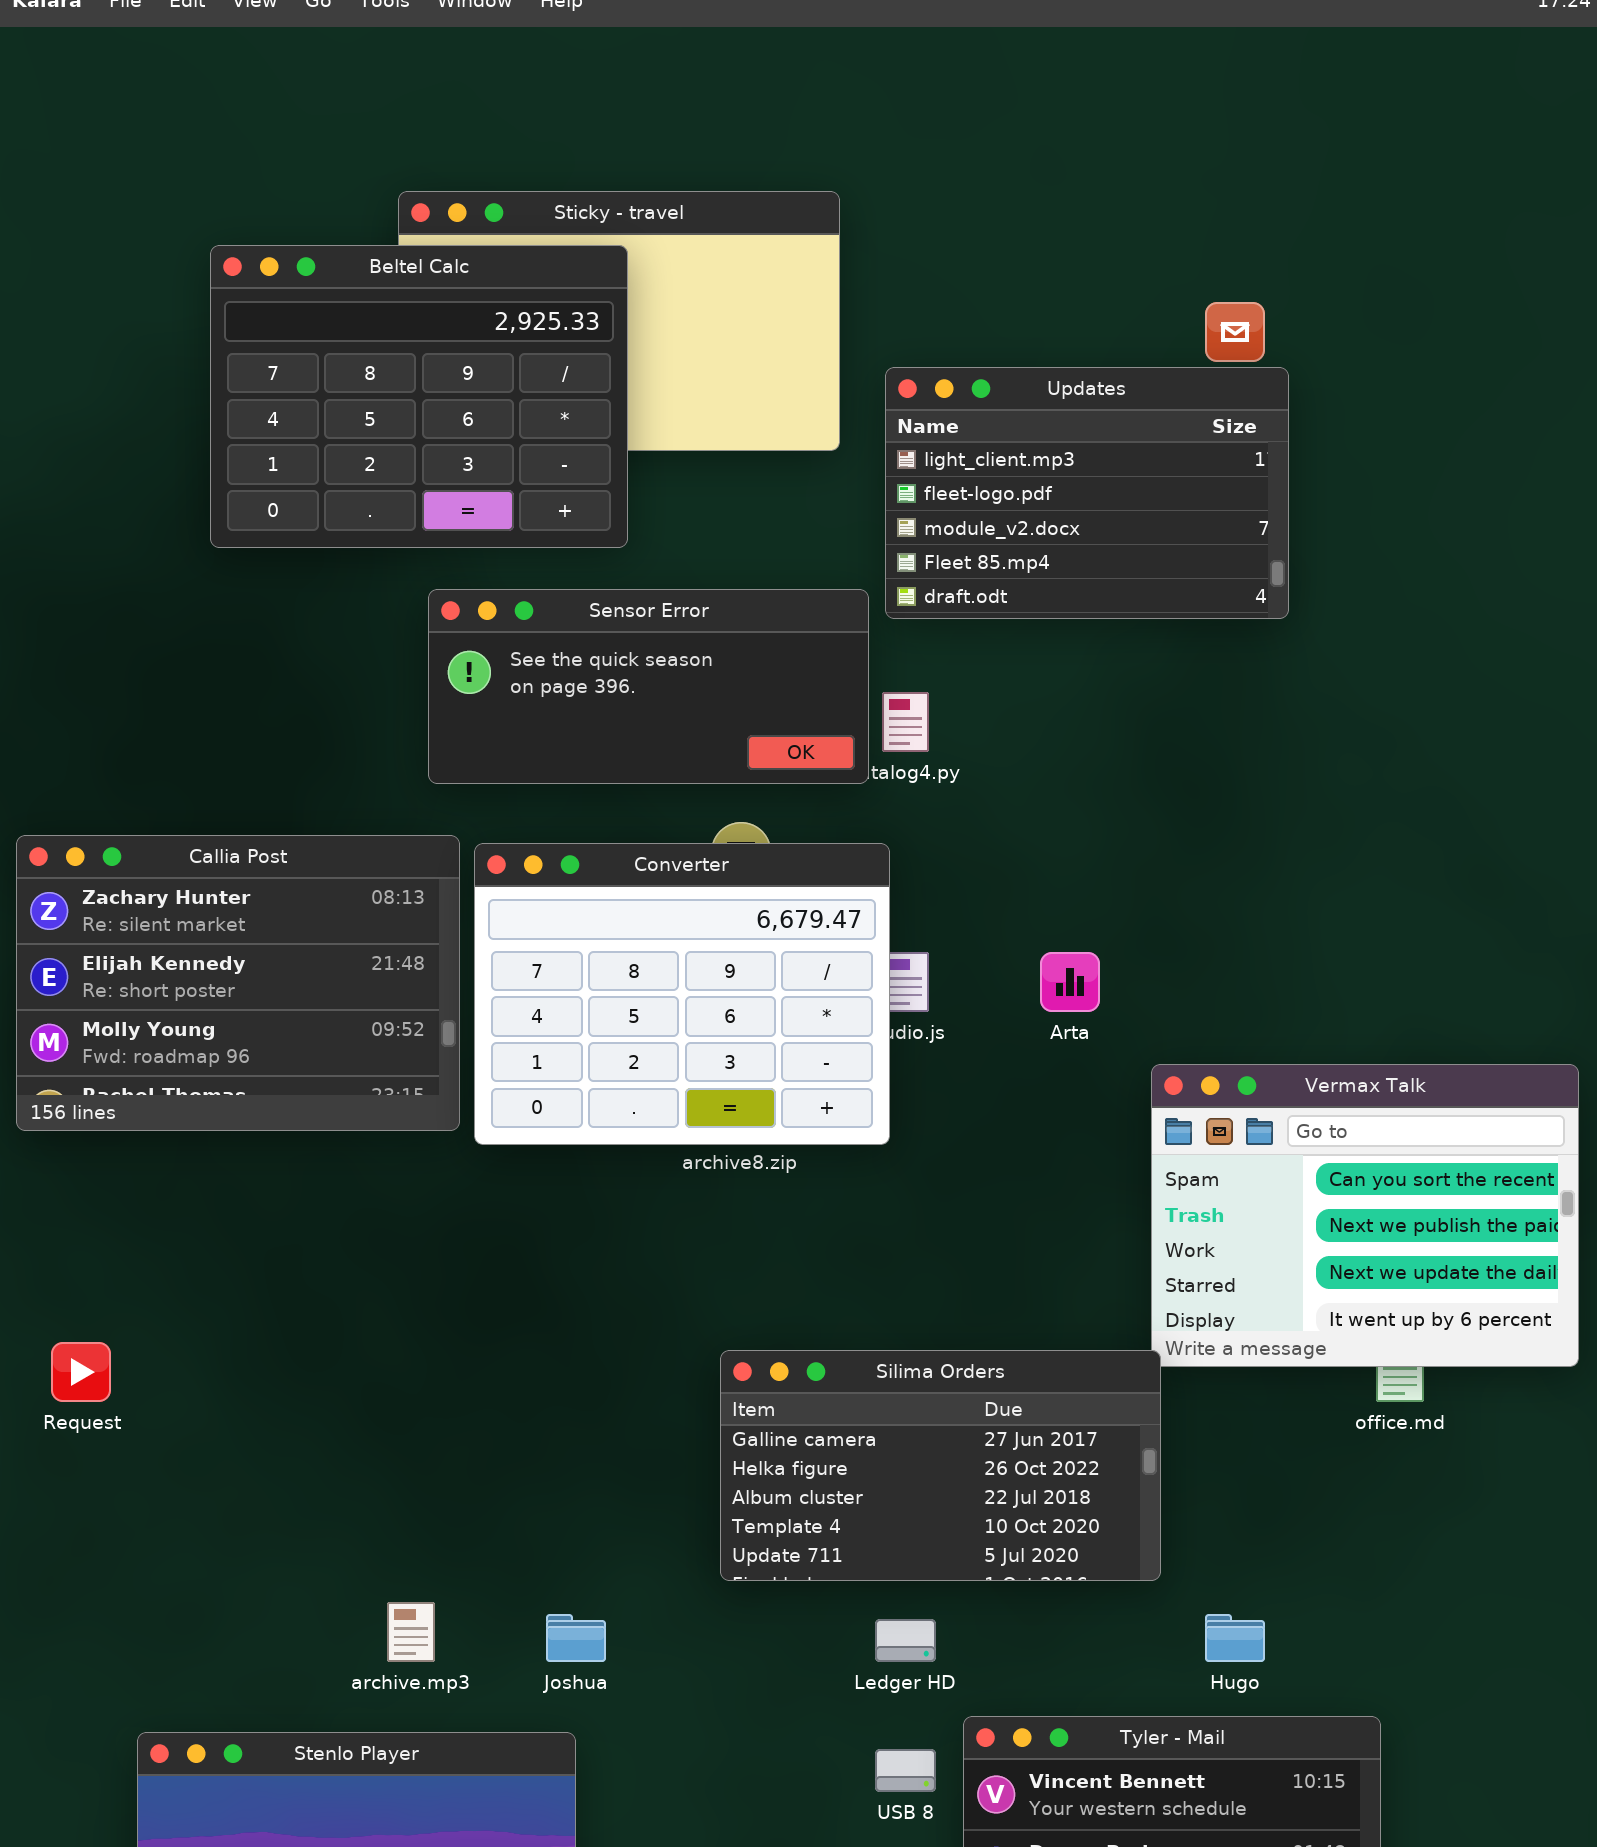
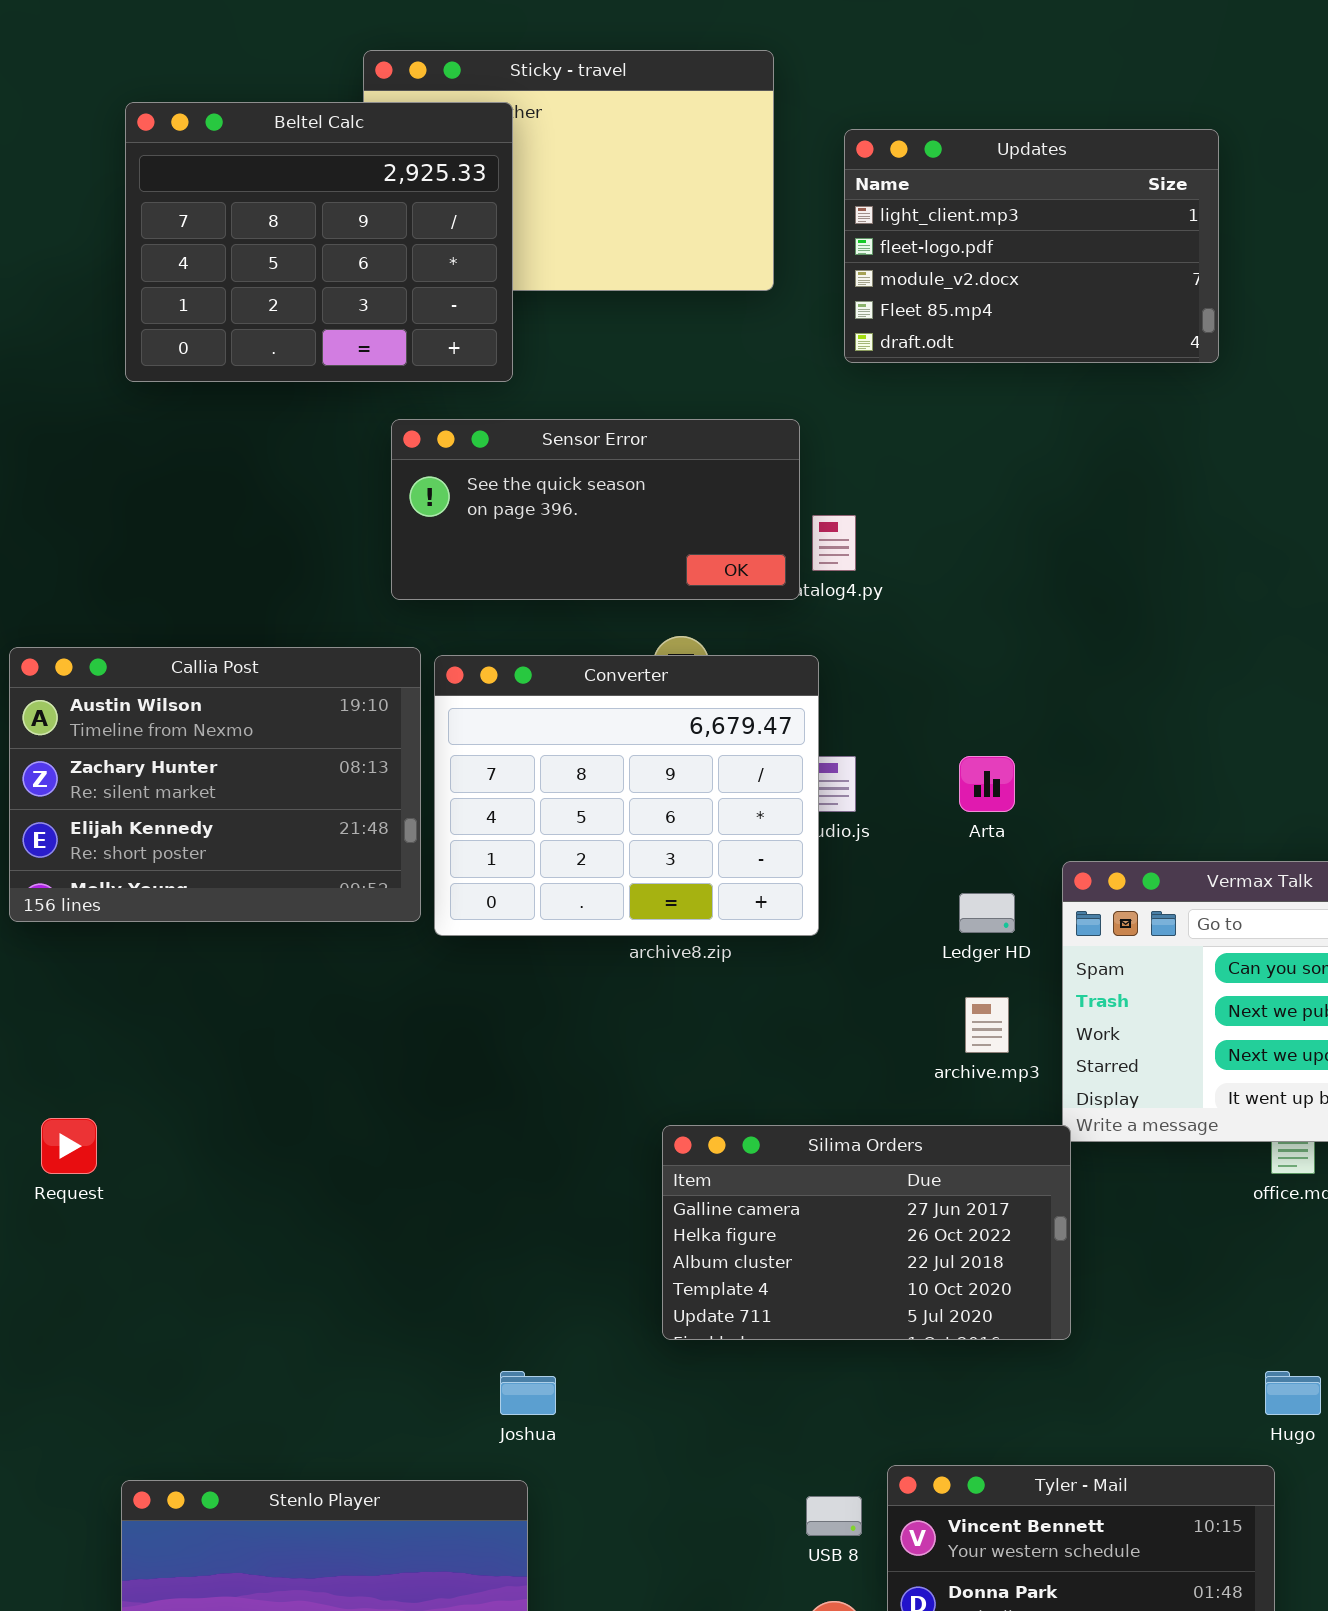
Beltel Calc: [210,245,628,548] -> [125,102,513,382], moved
Updates: [885,367,1289,619] -> [844,129,1219,363], moved
Callia Post: [16,835,460,1131] -> [9,647,421,922], scrolled up 1 row
archive.mp3: [387,1602,435,1662] -> [965,997,1009,1053], moved
Hugo: [1205,1614,1265,1662] -> [1265,1371,1321,1415], moved
Ledger HD: [875,1619,936,1662] -> [959,893,1015,933], moved

